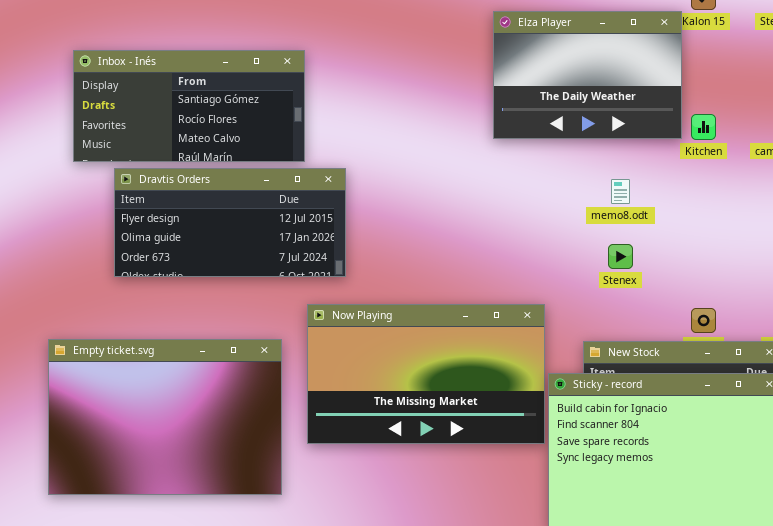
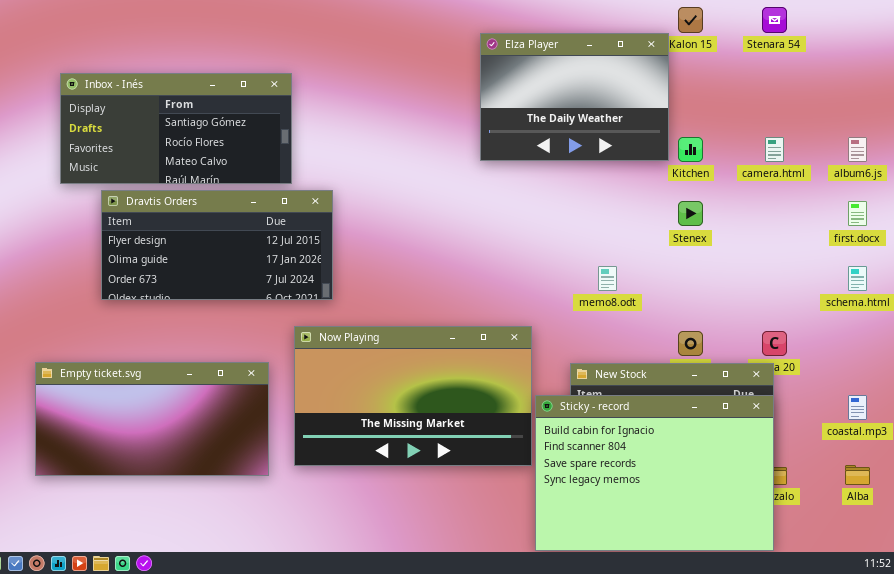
memo8.odt: [611,179,630,204] -> [598,266,617,291], moved
Stenex: [608,244,633,269] -> [678,201,703,226], moved
Empty ticket.svg: [48,339,282,495] -> [35,362,269,476], resized

